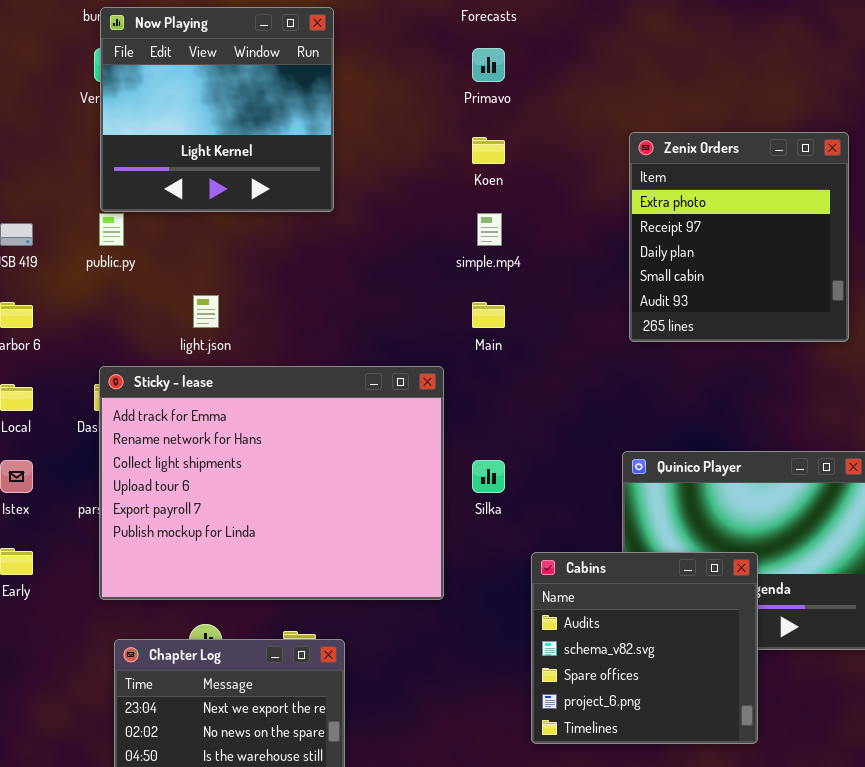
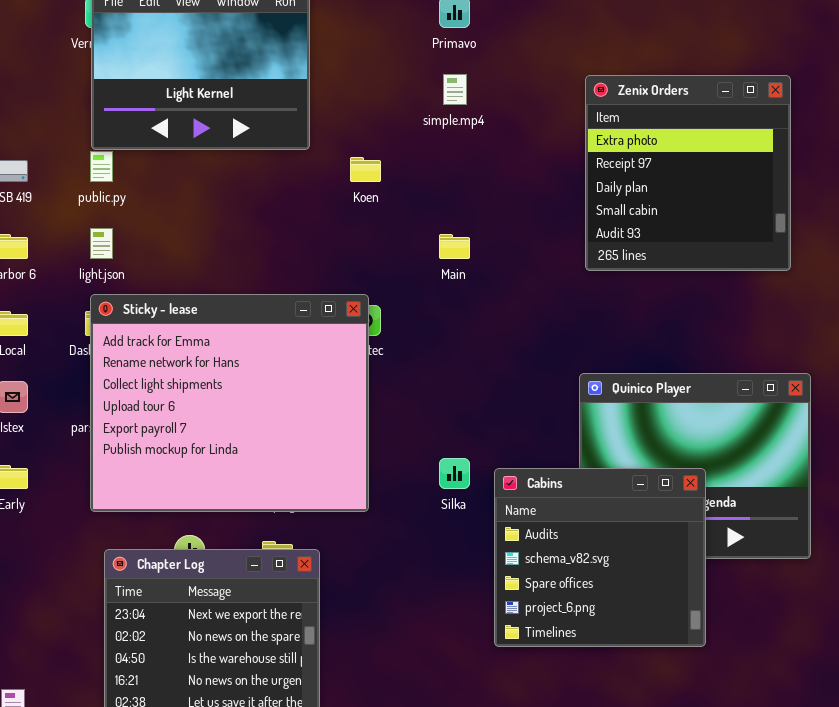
Koen: [472,137,505,164] -> [350,157,381,182], moved
simple.mp4: [477,213,502,246] -> [443,74,467,105], moved
light.json: [193,295,219,328] -> [90,228,113,259], moved
Sticky - lease: [99,366,444,600] -> [90,294,369,512], resized
Silka: [472,460,505,493] -> [439,458,470,489], moved

